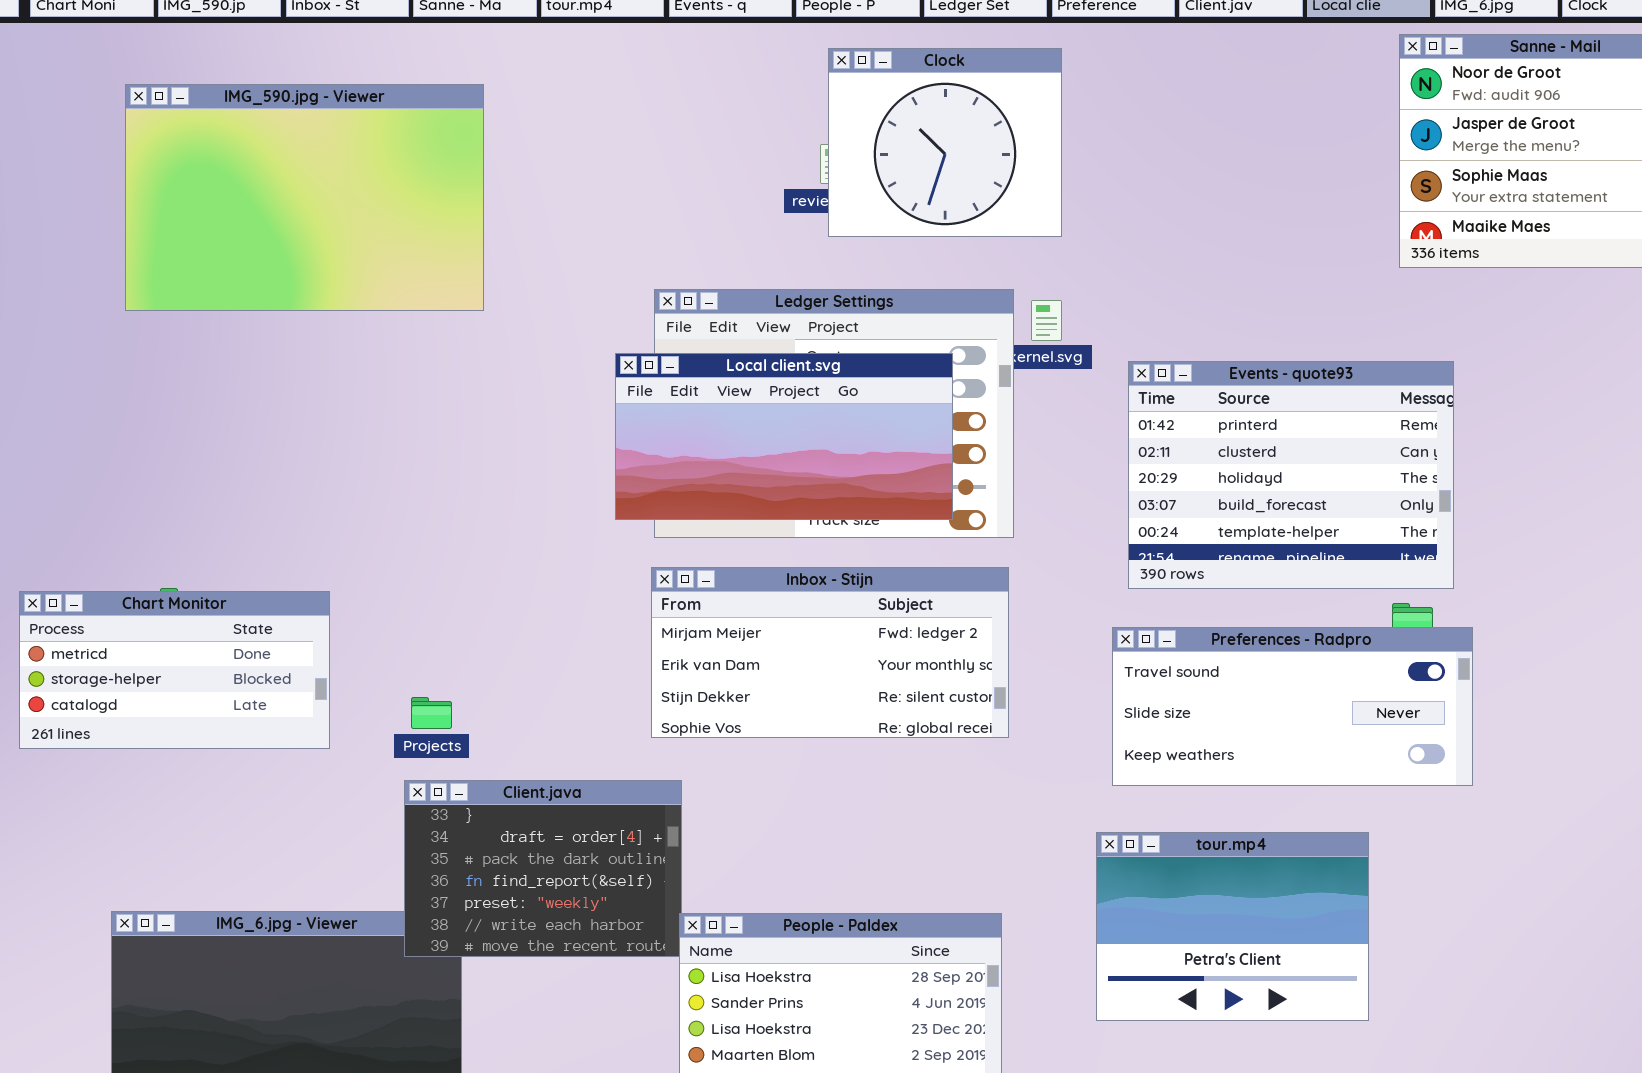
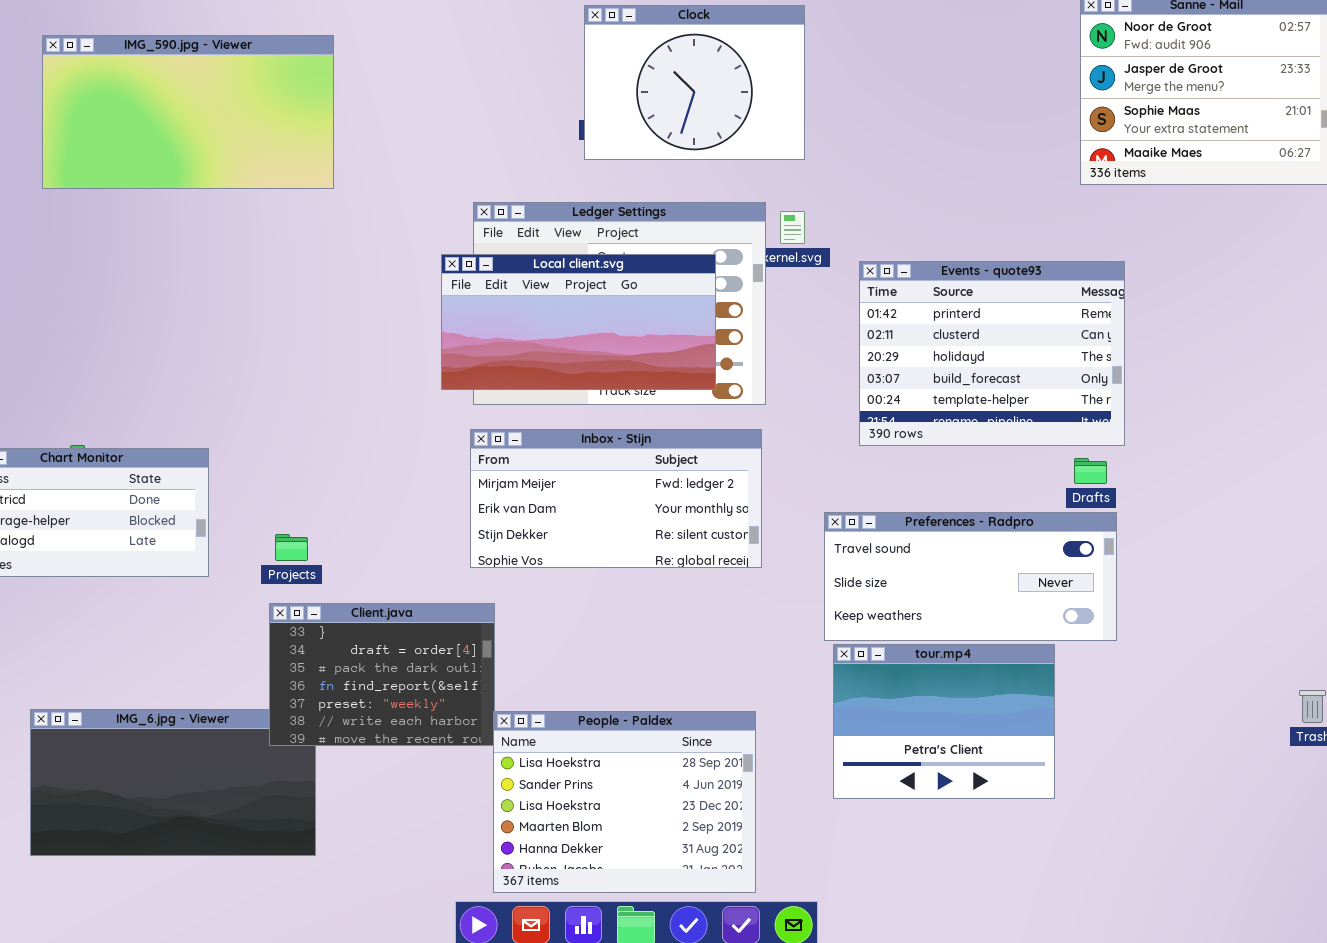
Clock: [828,48,1062,237] -> [584,5,805,160], resized
IMG_590.jpg - Viewer: [125,84,484,311] -> [42,35,334,189], resized
Preferences - Radpro: [1112,627,1473,786] -> [824,512,1117,641], moved

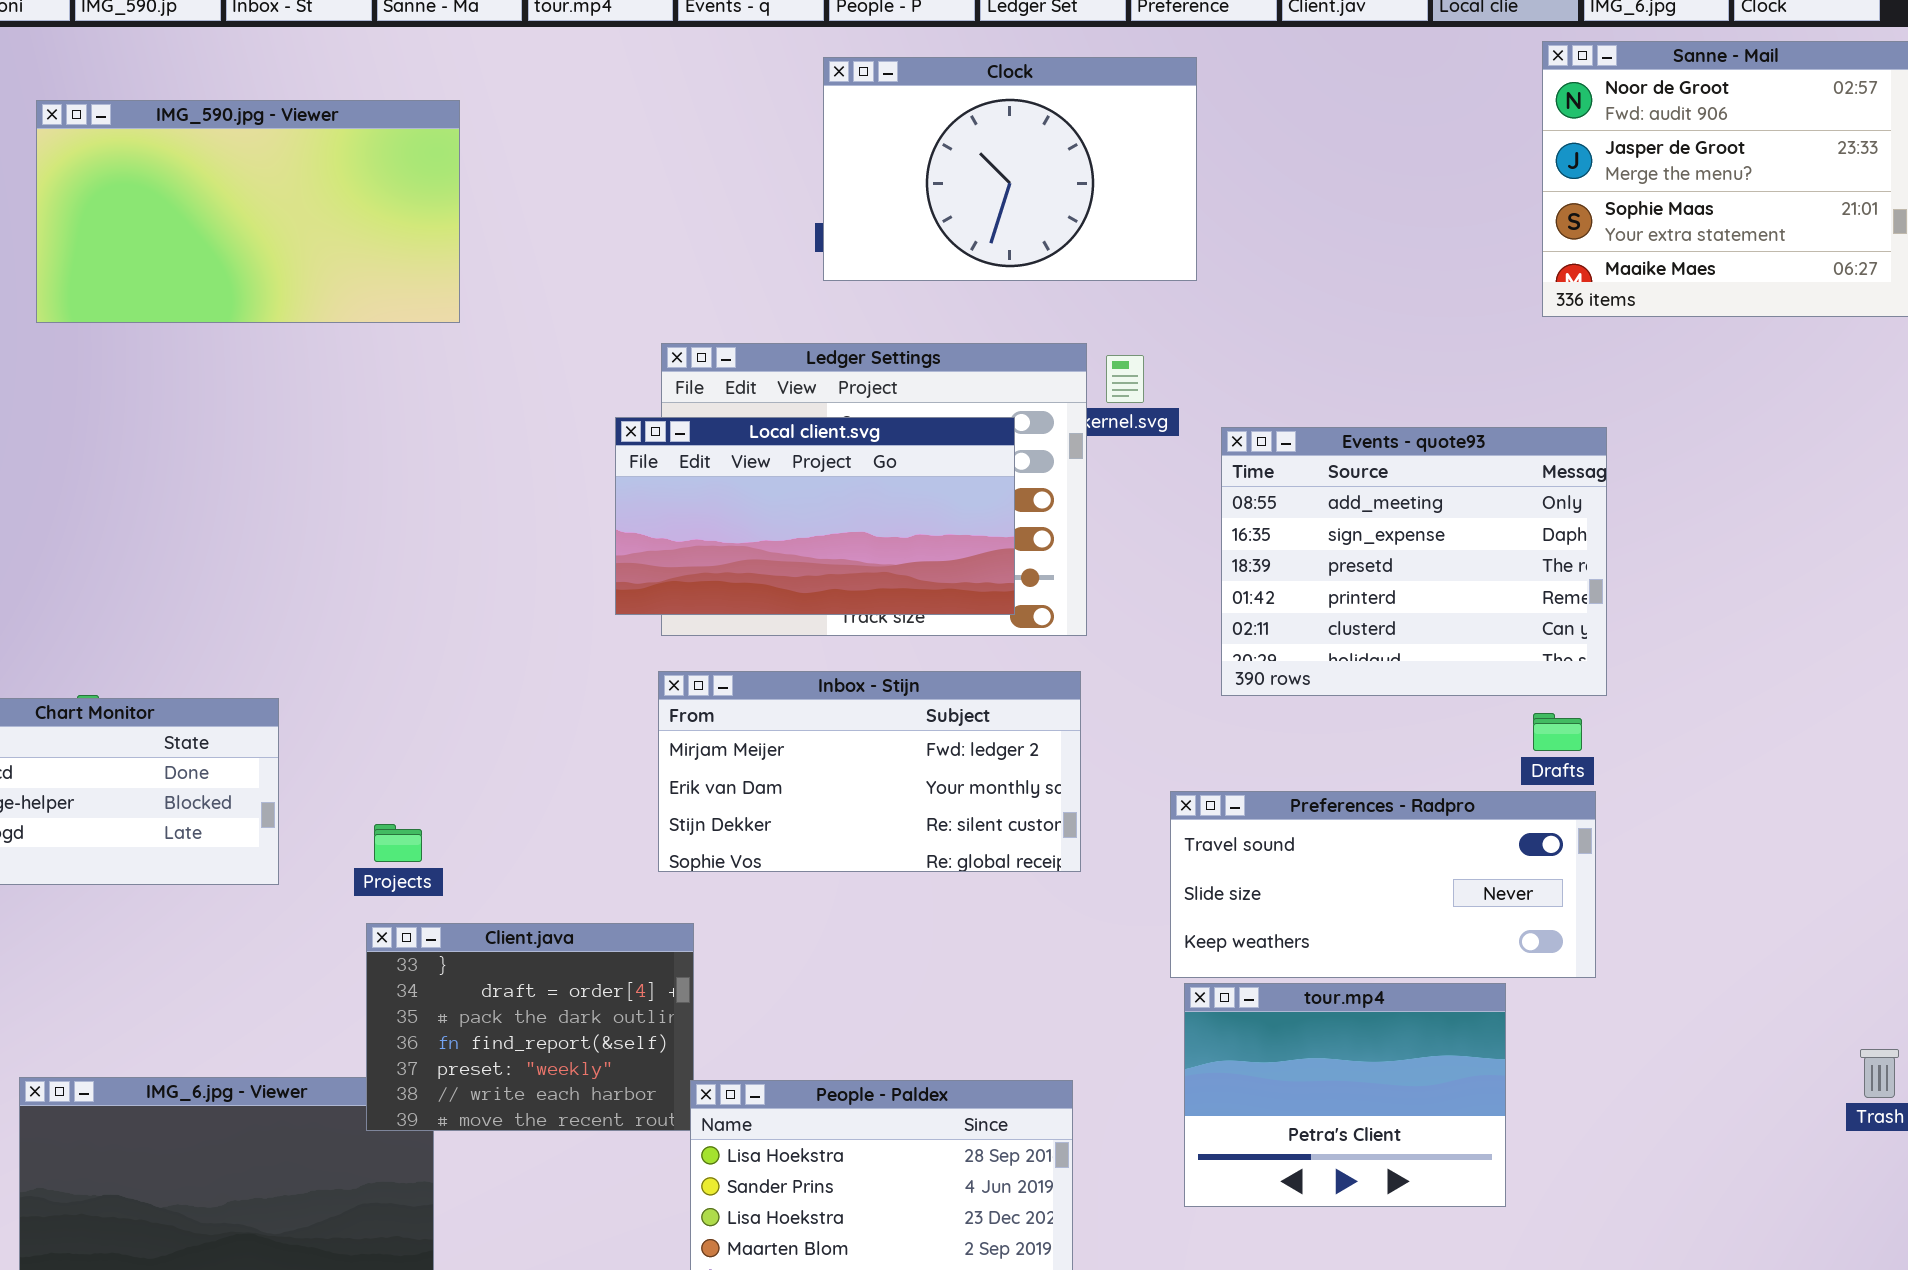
Clock: [584,5,805,160] -> [823,57,1197,281], resized
Events - quote93: [859,261,1125,446] -> [1221,427,1607,696], scrolled up 3 rows

